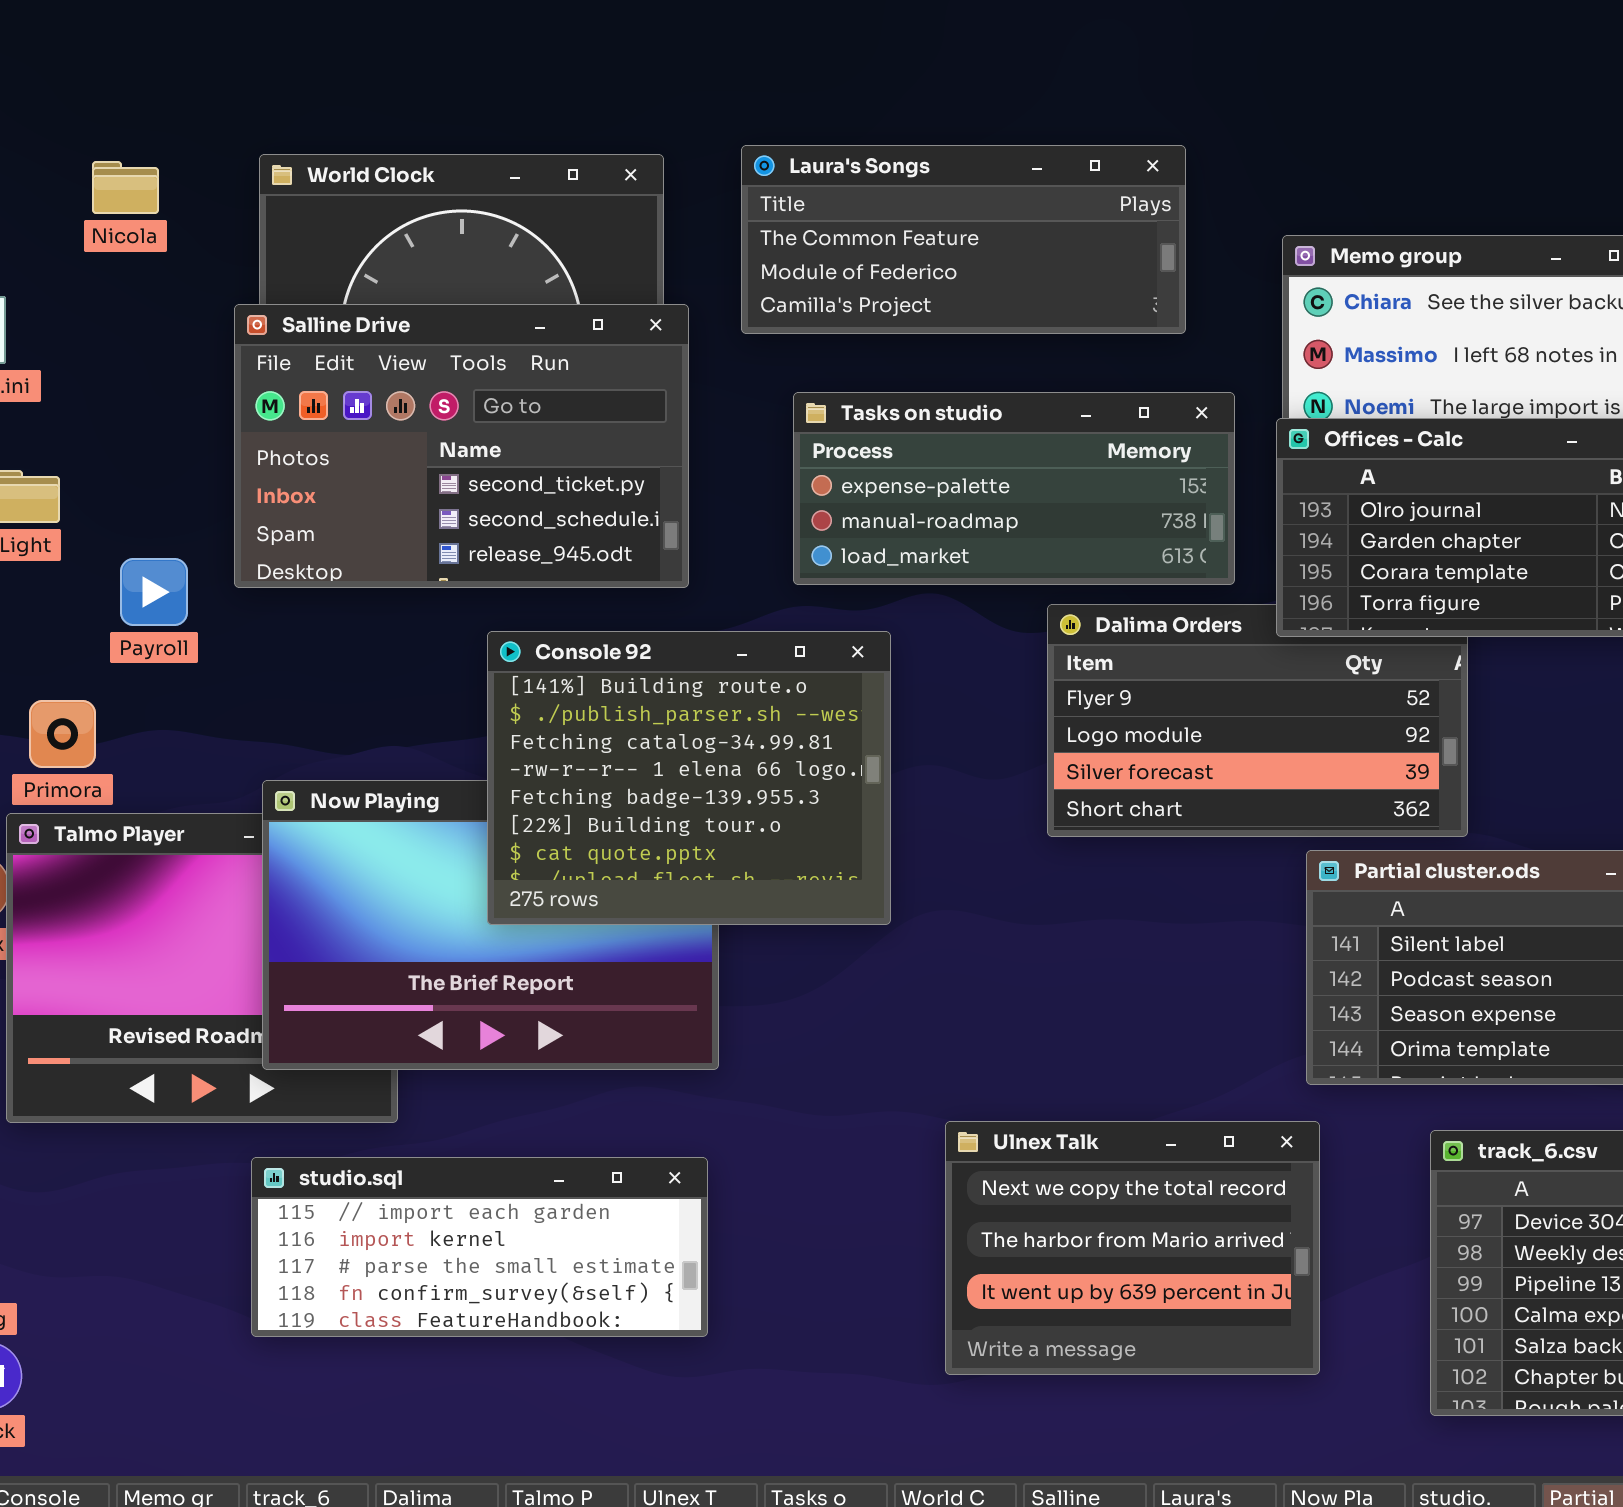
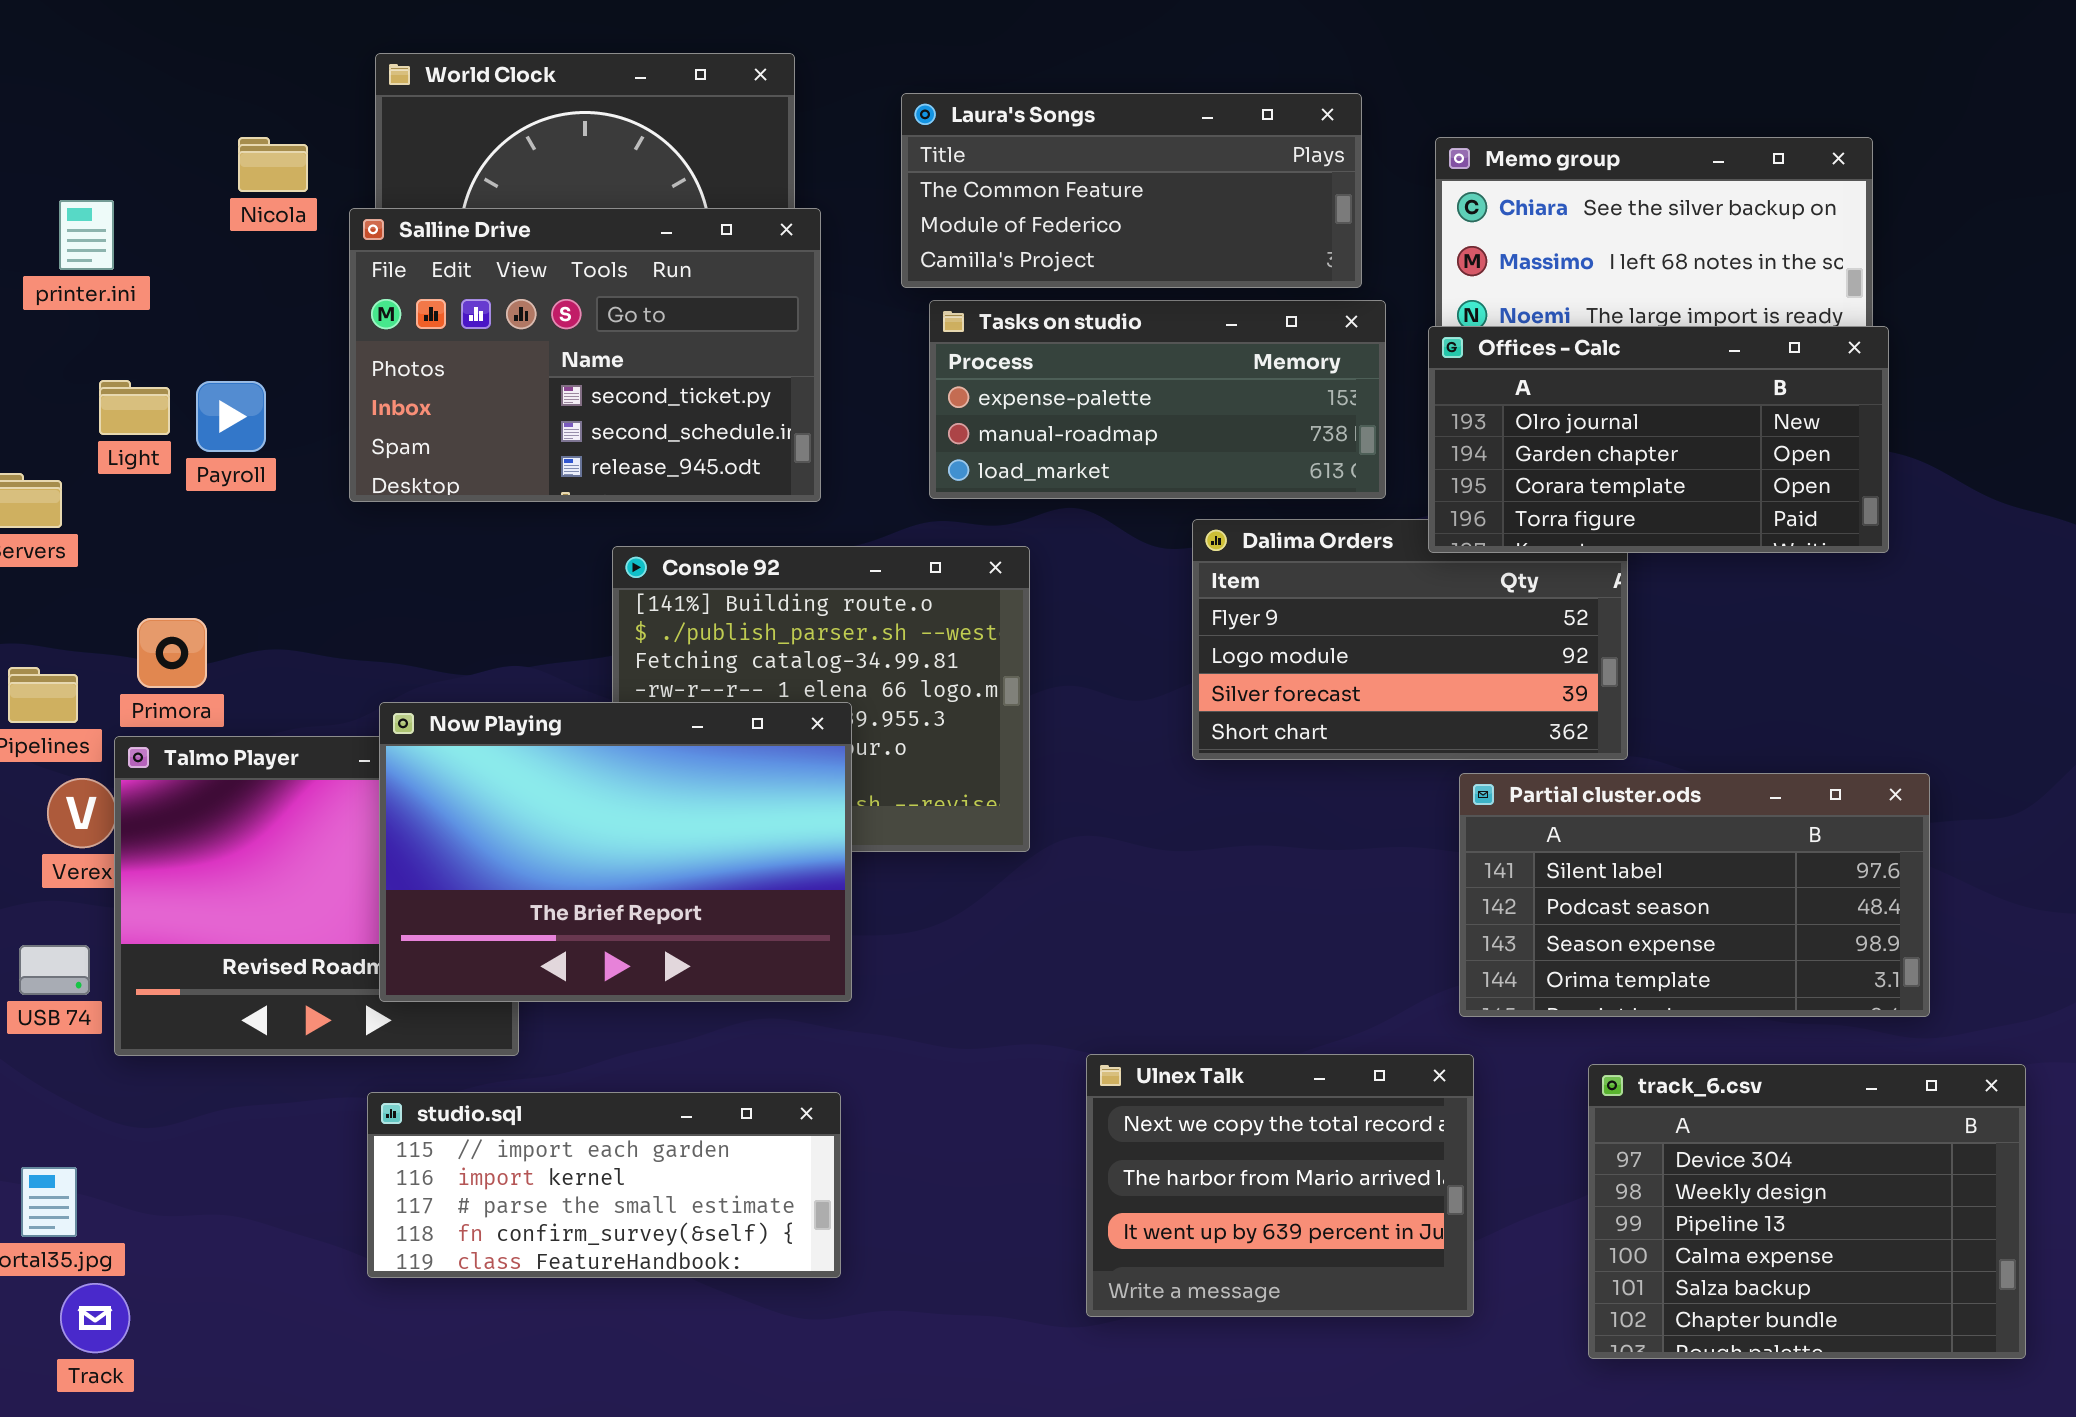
Laura's Songs: [741,145,1186,334] -> [901,93,1362,288], moved
Nicola: [92,161,159,214] -> [238,137,308,192], moved
Payroll: [120,558,188,626] -> [196,381,266,452], moved
Now Playing: [262,780,719,1070] -> [379,702,852,1002], raised

